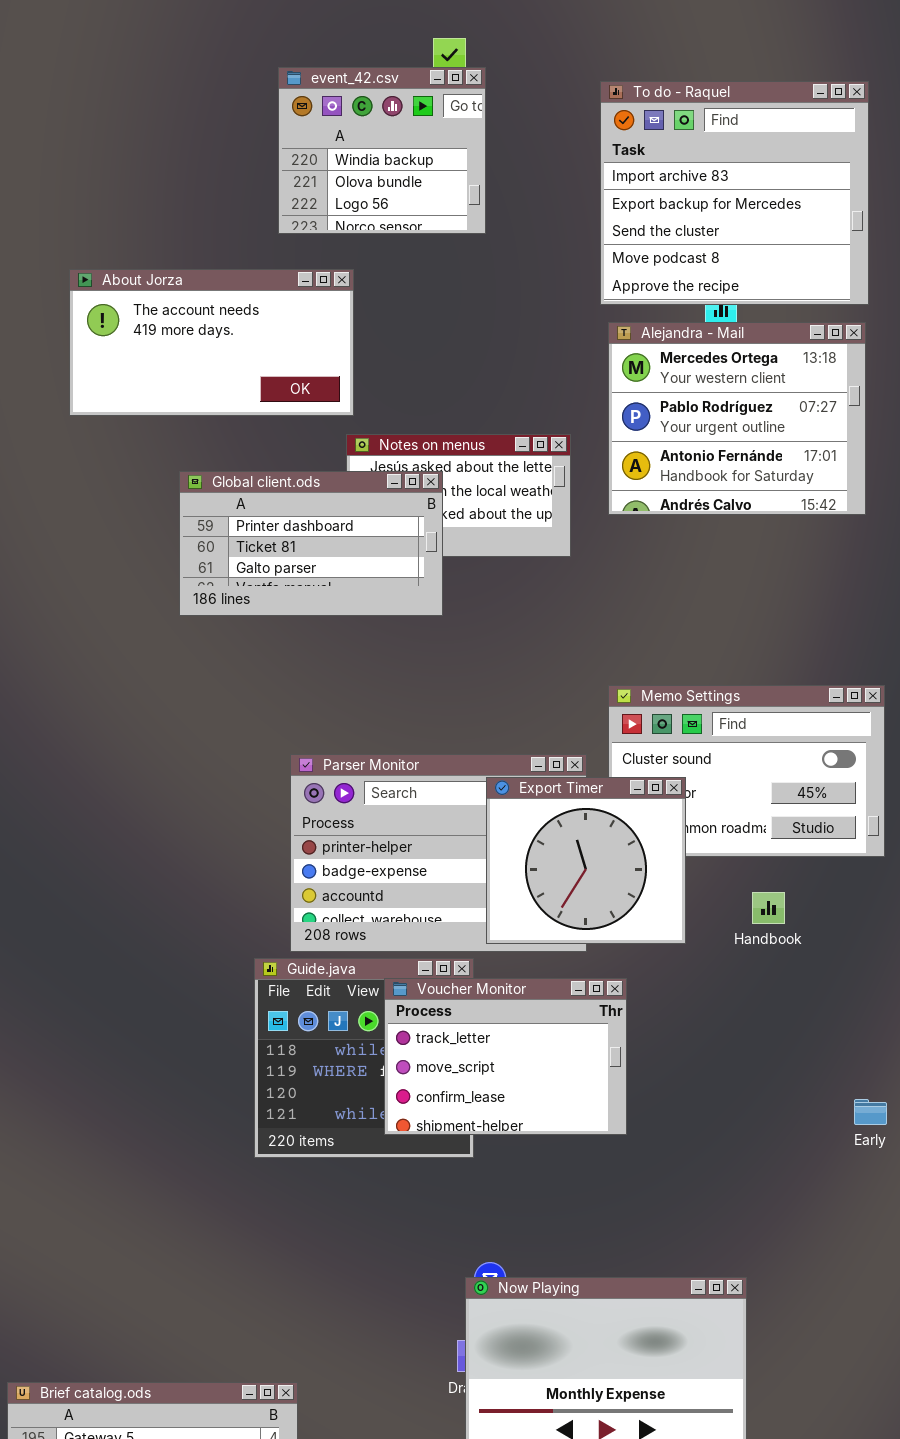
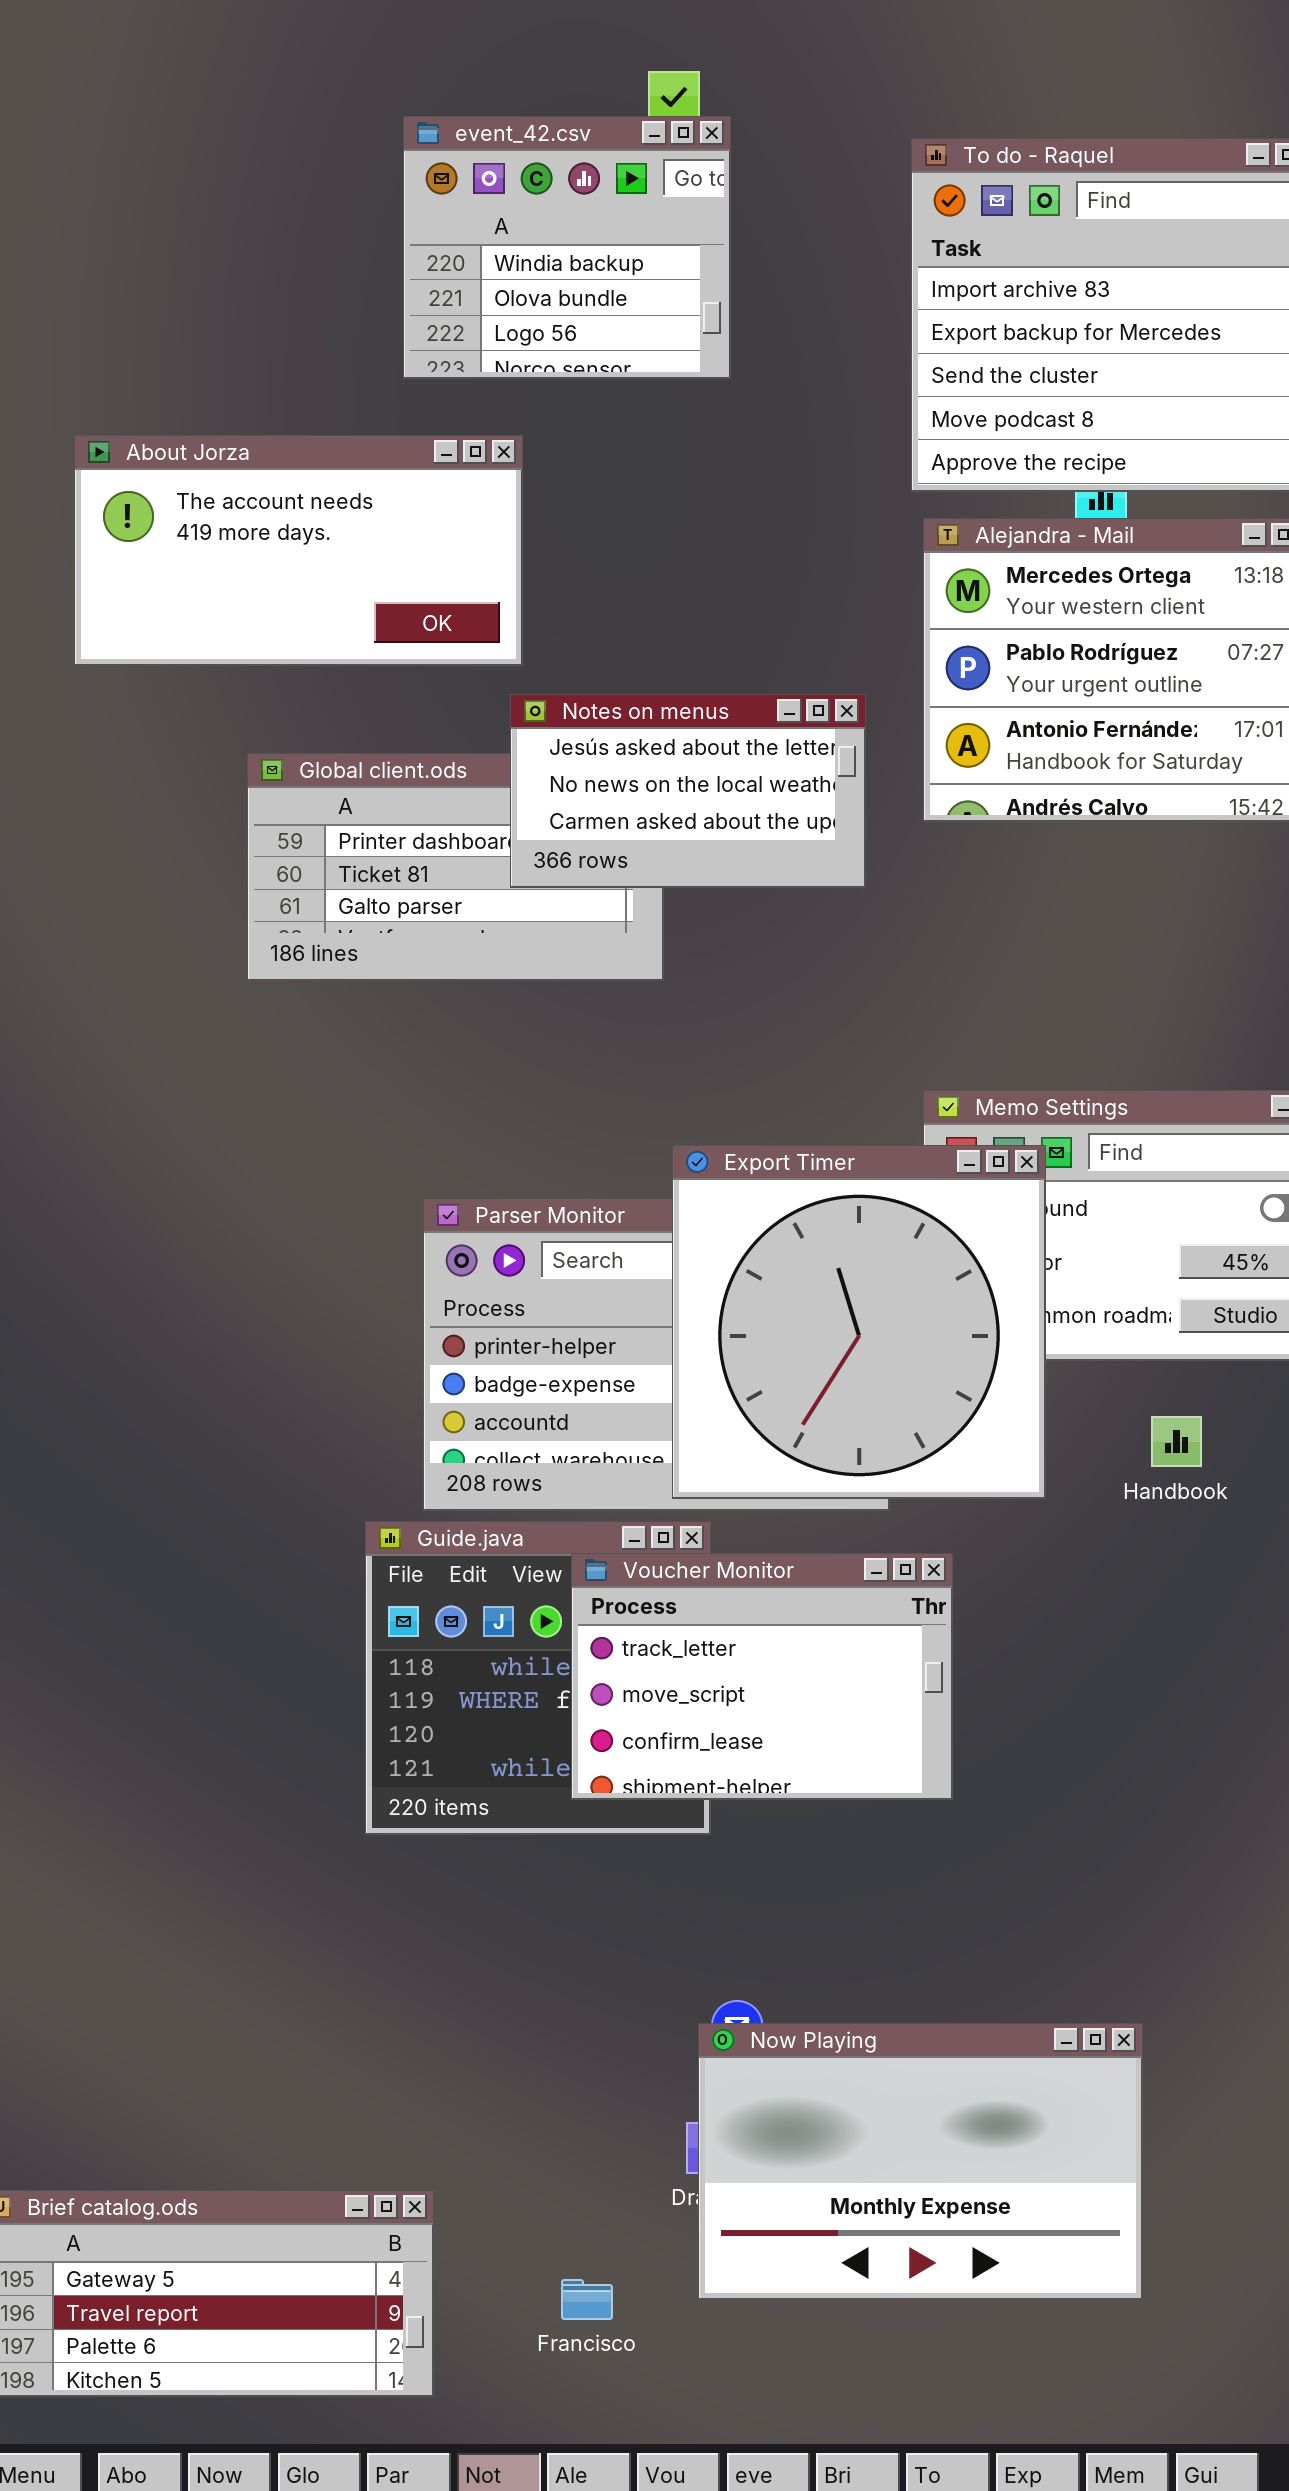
Notes on menus: [346,434,571,557] -> [510,694,866,888], raised
Export Timer: [486,777,686,944] -> [672,1145,1046,1499], resized

